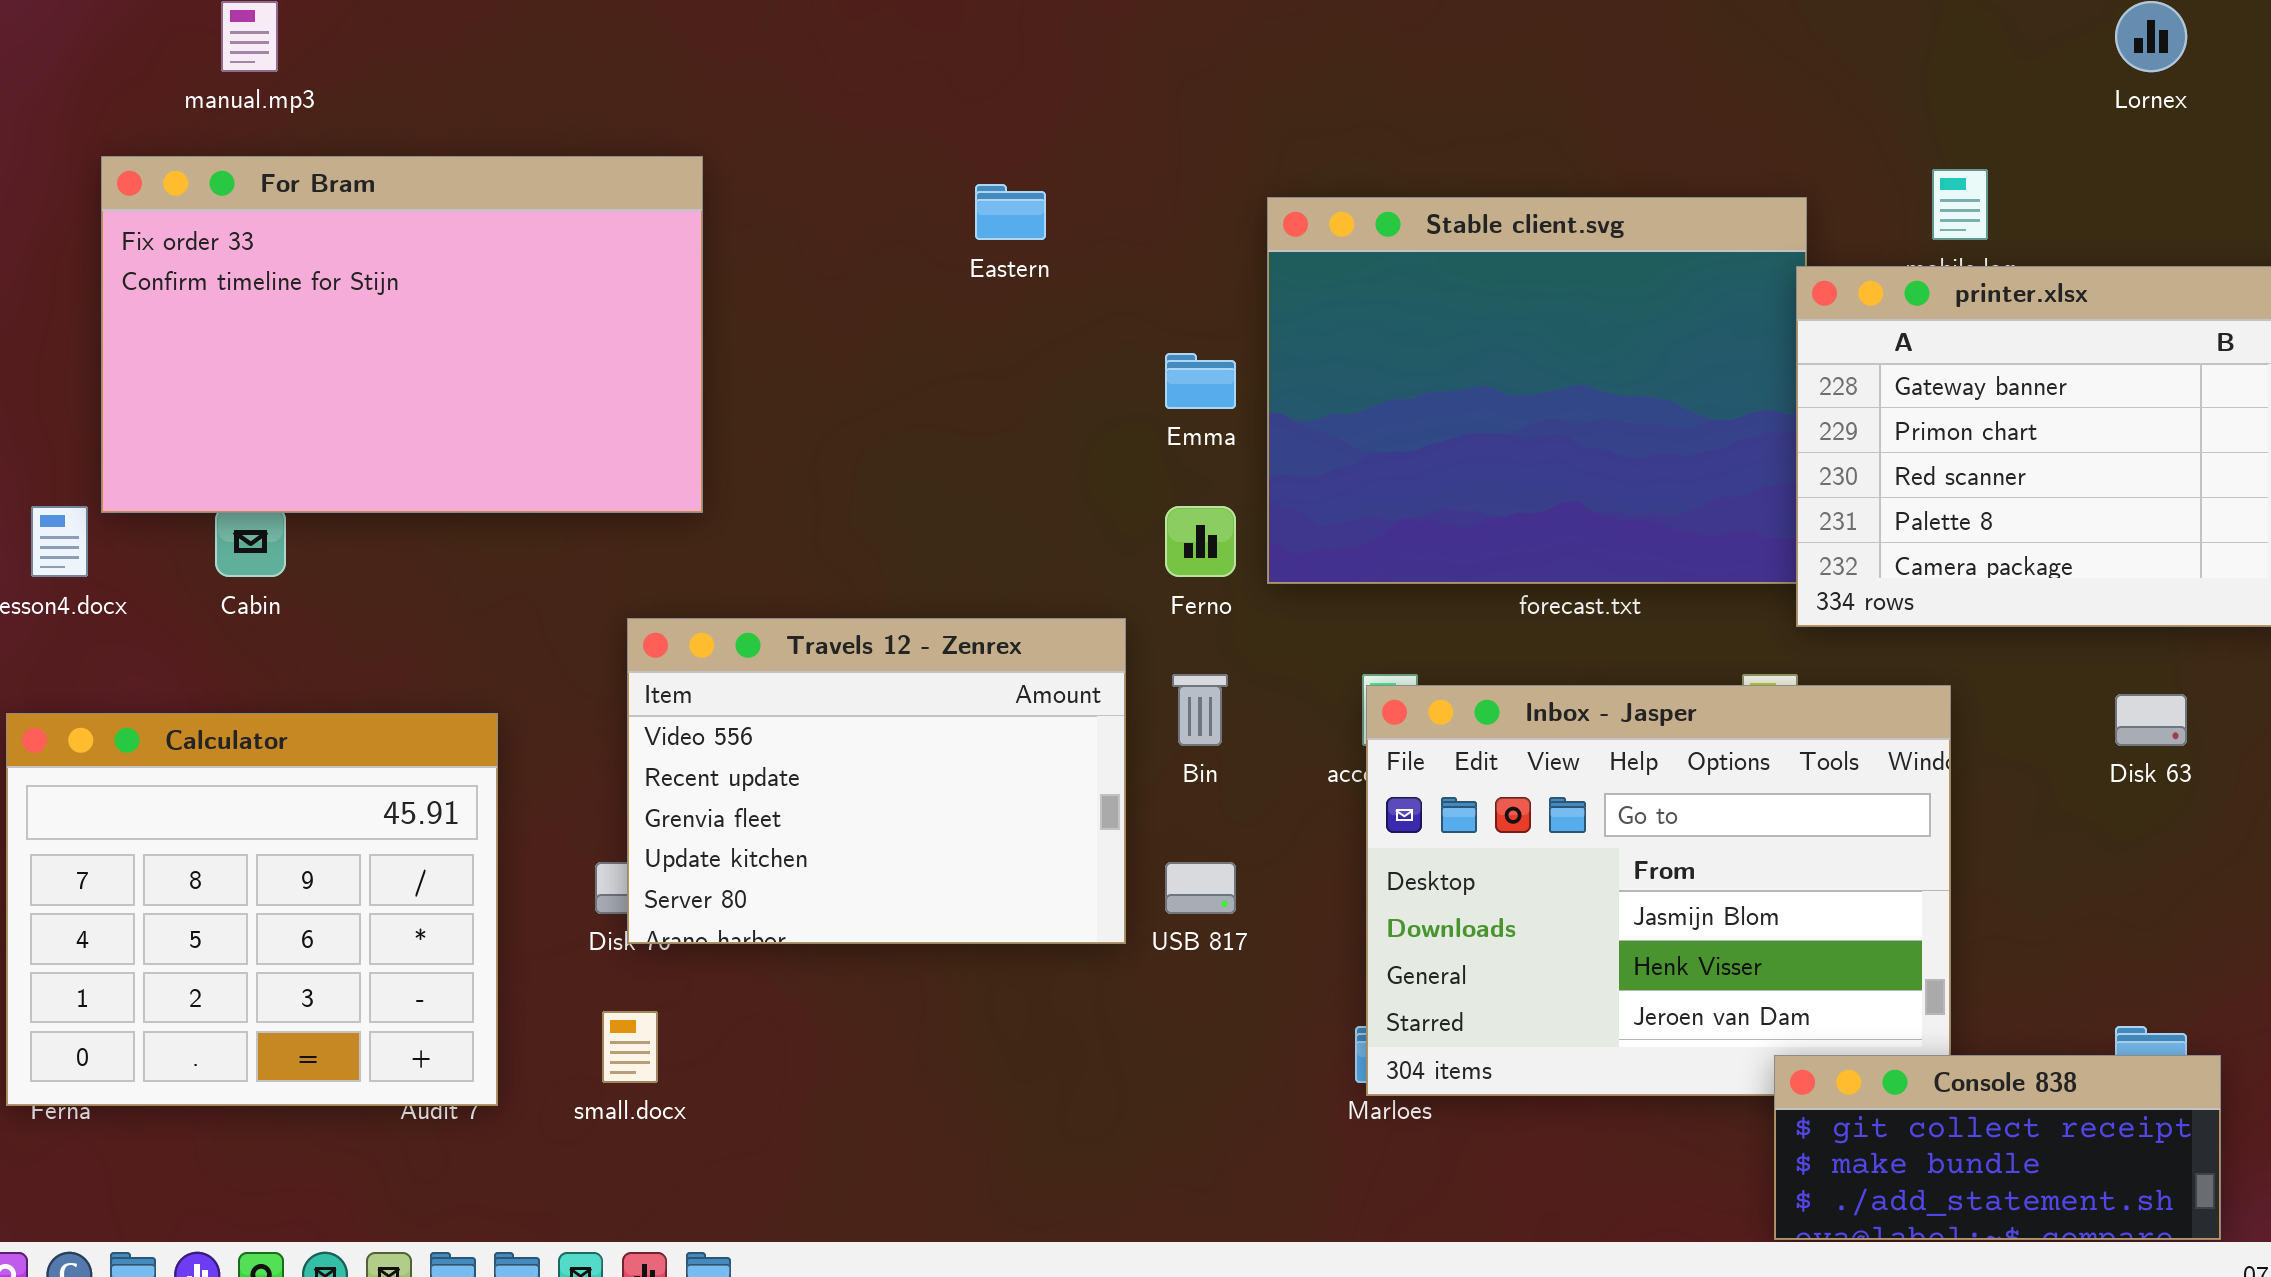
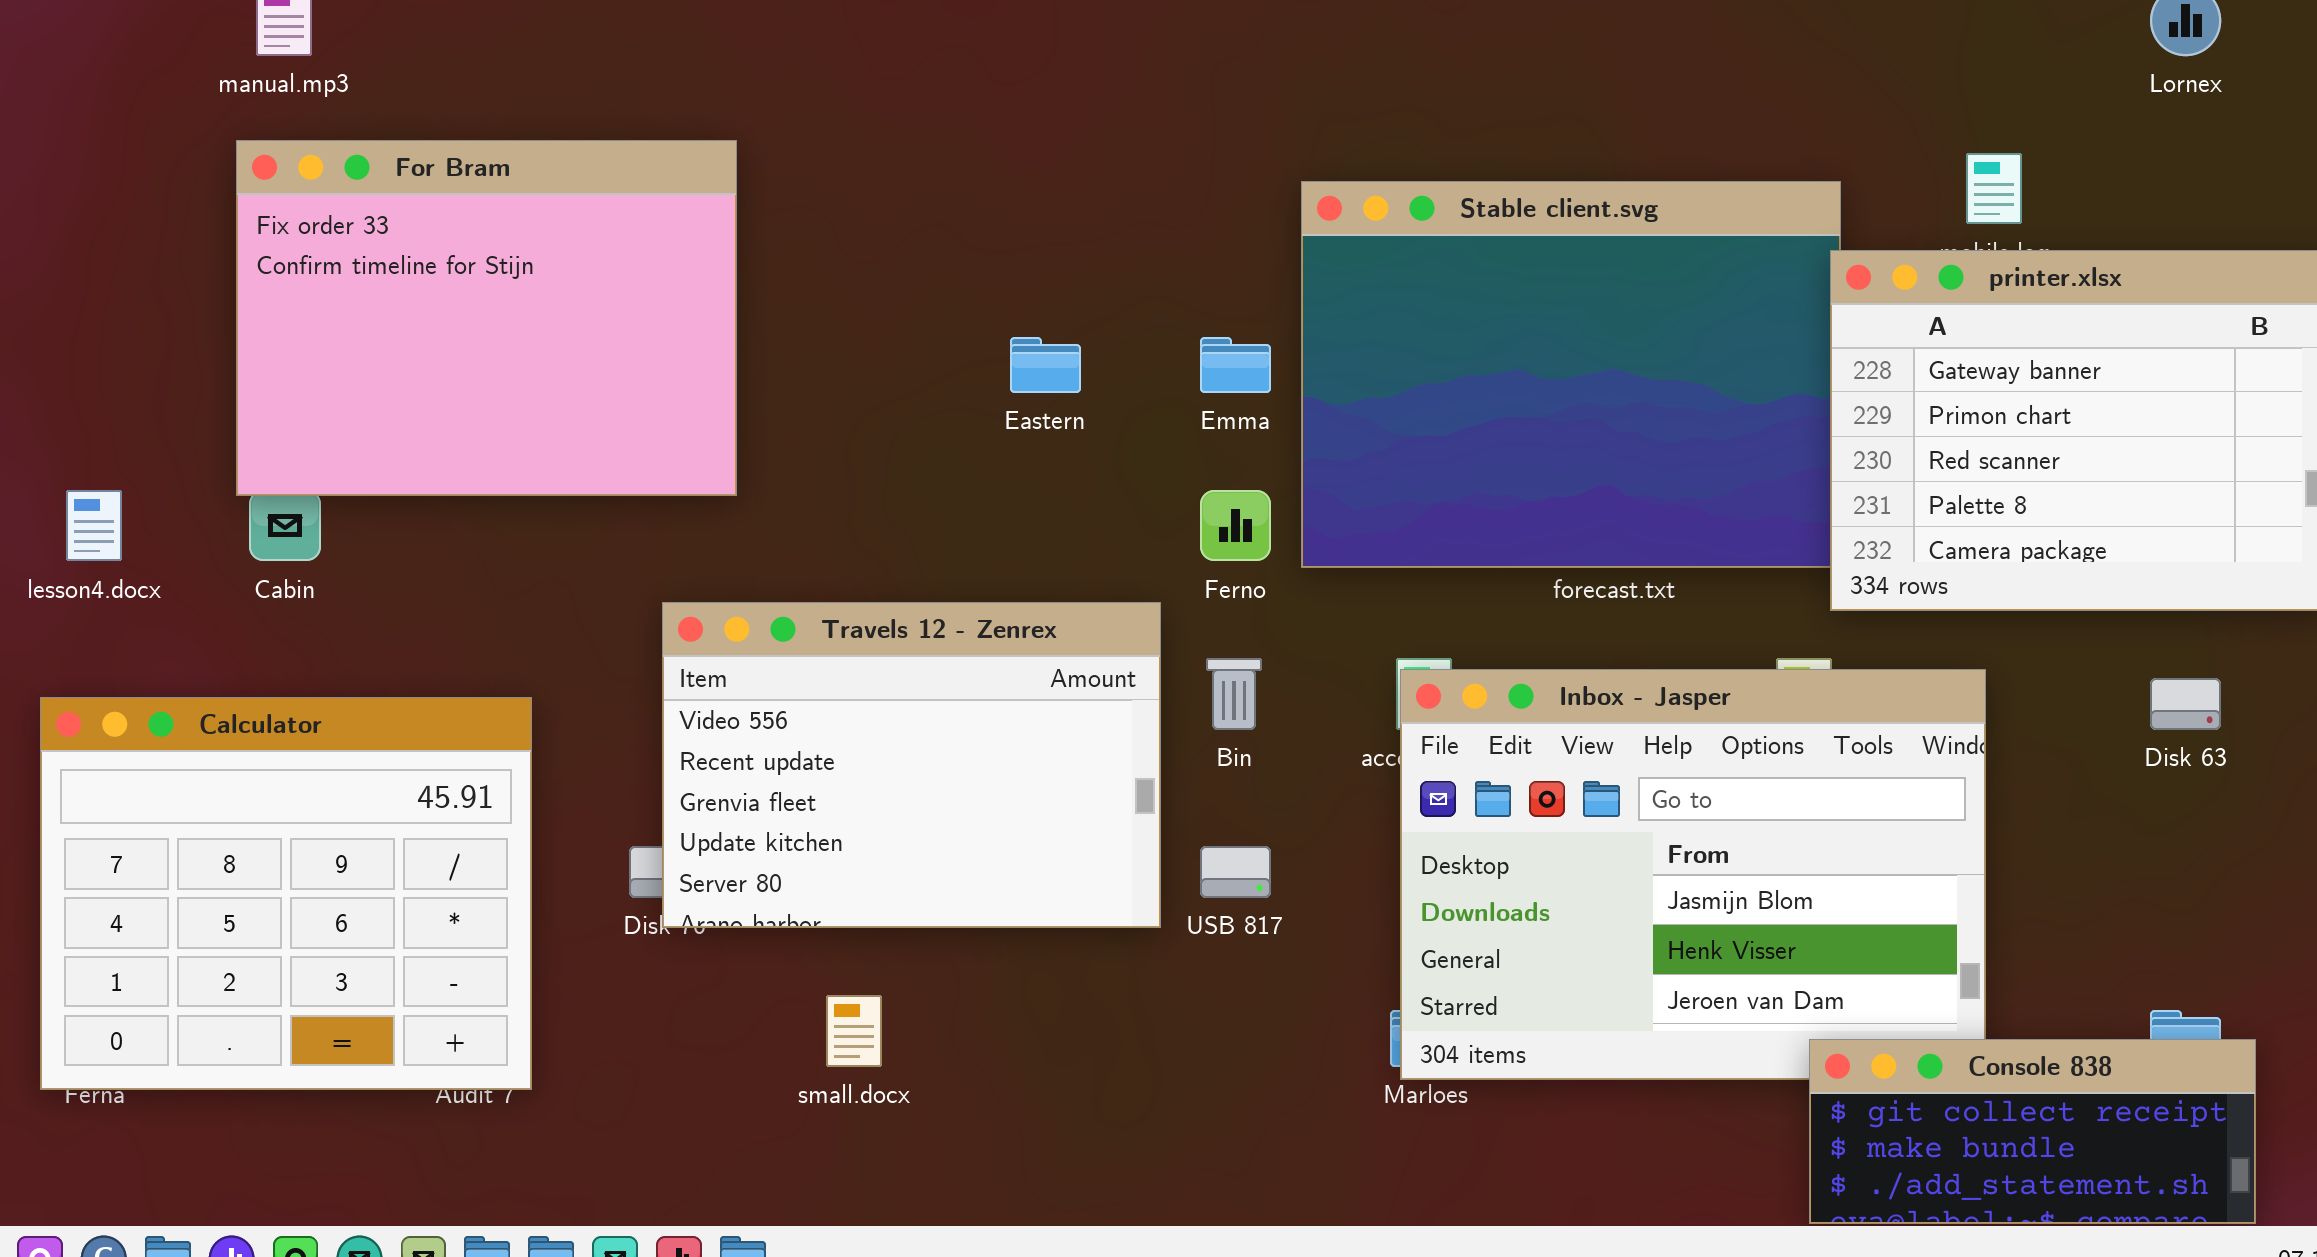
For Bram: [101,156,703,513] -> [236,140,737,496], resized
Eastern: [975,184,1046,240] -> [1010,337,1081,393], moved
small.docx: [602,1011,658,1083] -> [826,995,882,1067], moved

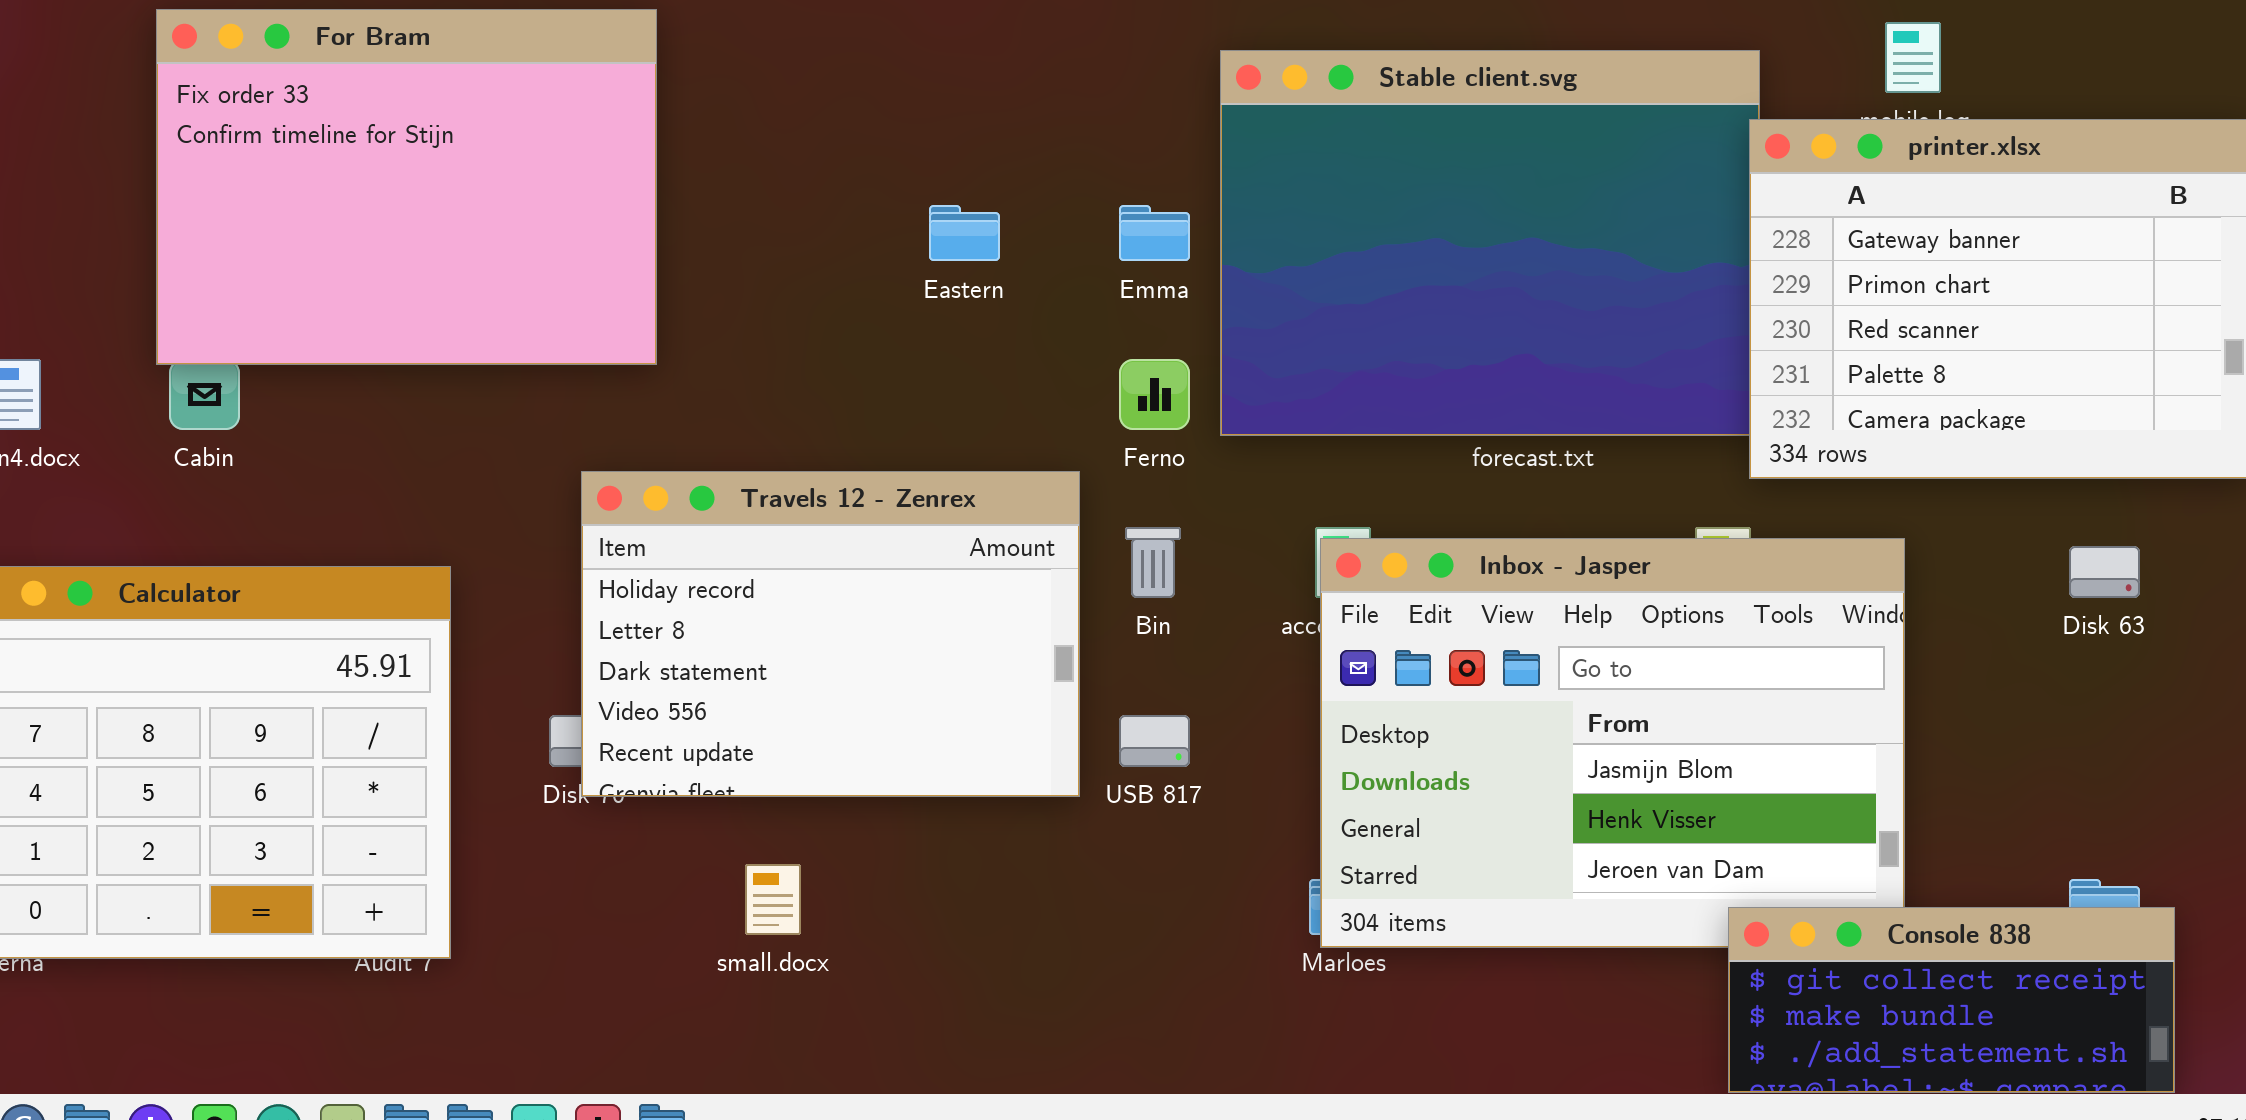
Travels 12 - Zenrex: [662,602,1161,928] -> [581,471,1080,797], scrolled up 3 rows

